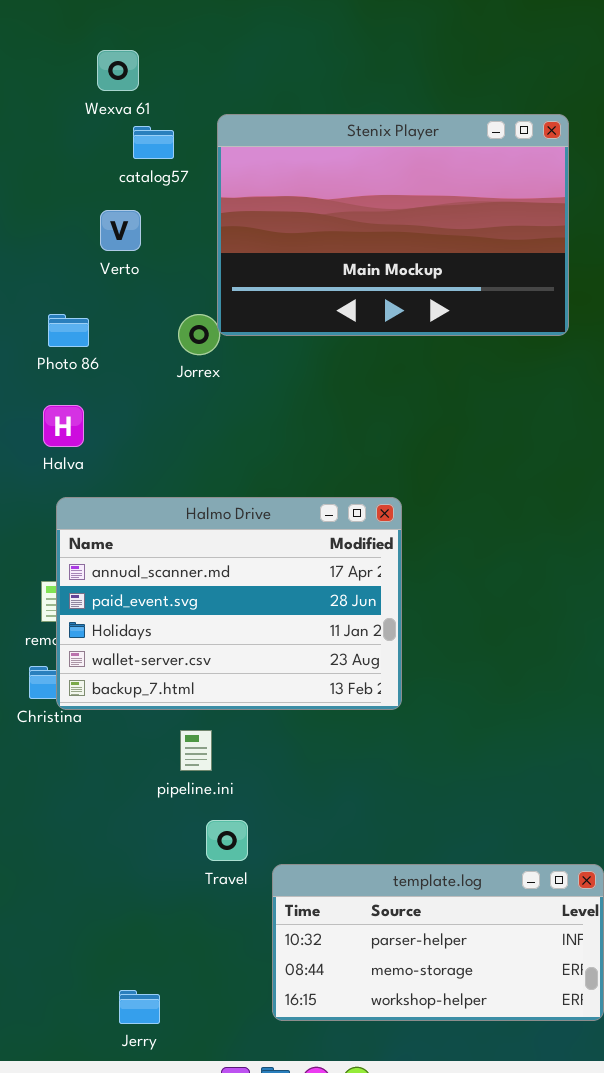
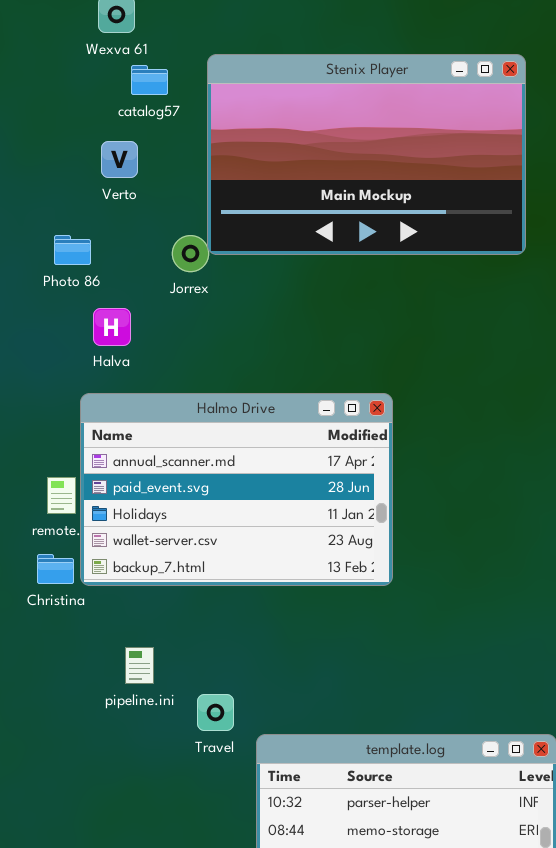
Halva: [43,405,84,447] -> [93,308,131,346], moved
Halmo Drive: [56,497,402,710] -> [80,393,393,586], moved
pipeline.ini: [180,730,212,771] -> [125,647,154,684], moved

